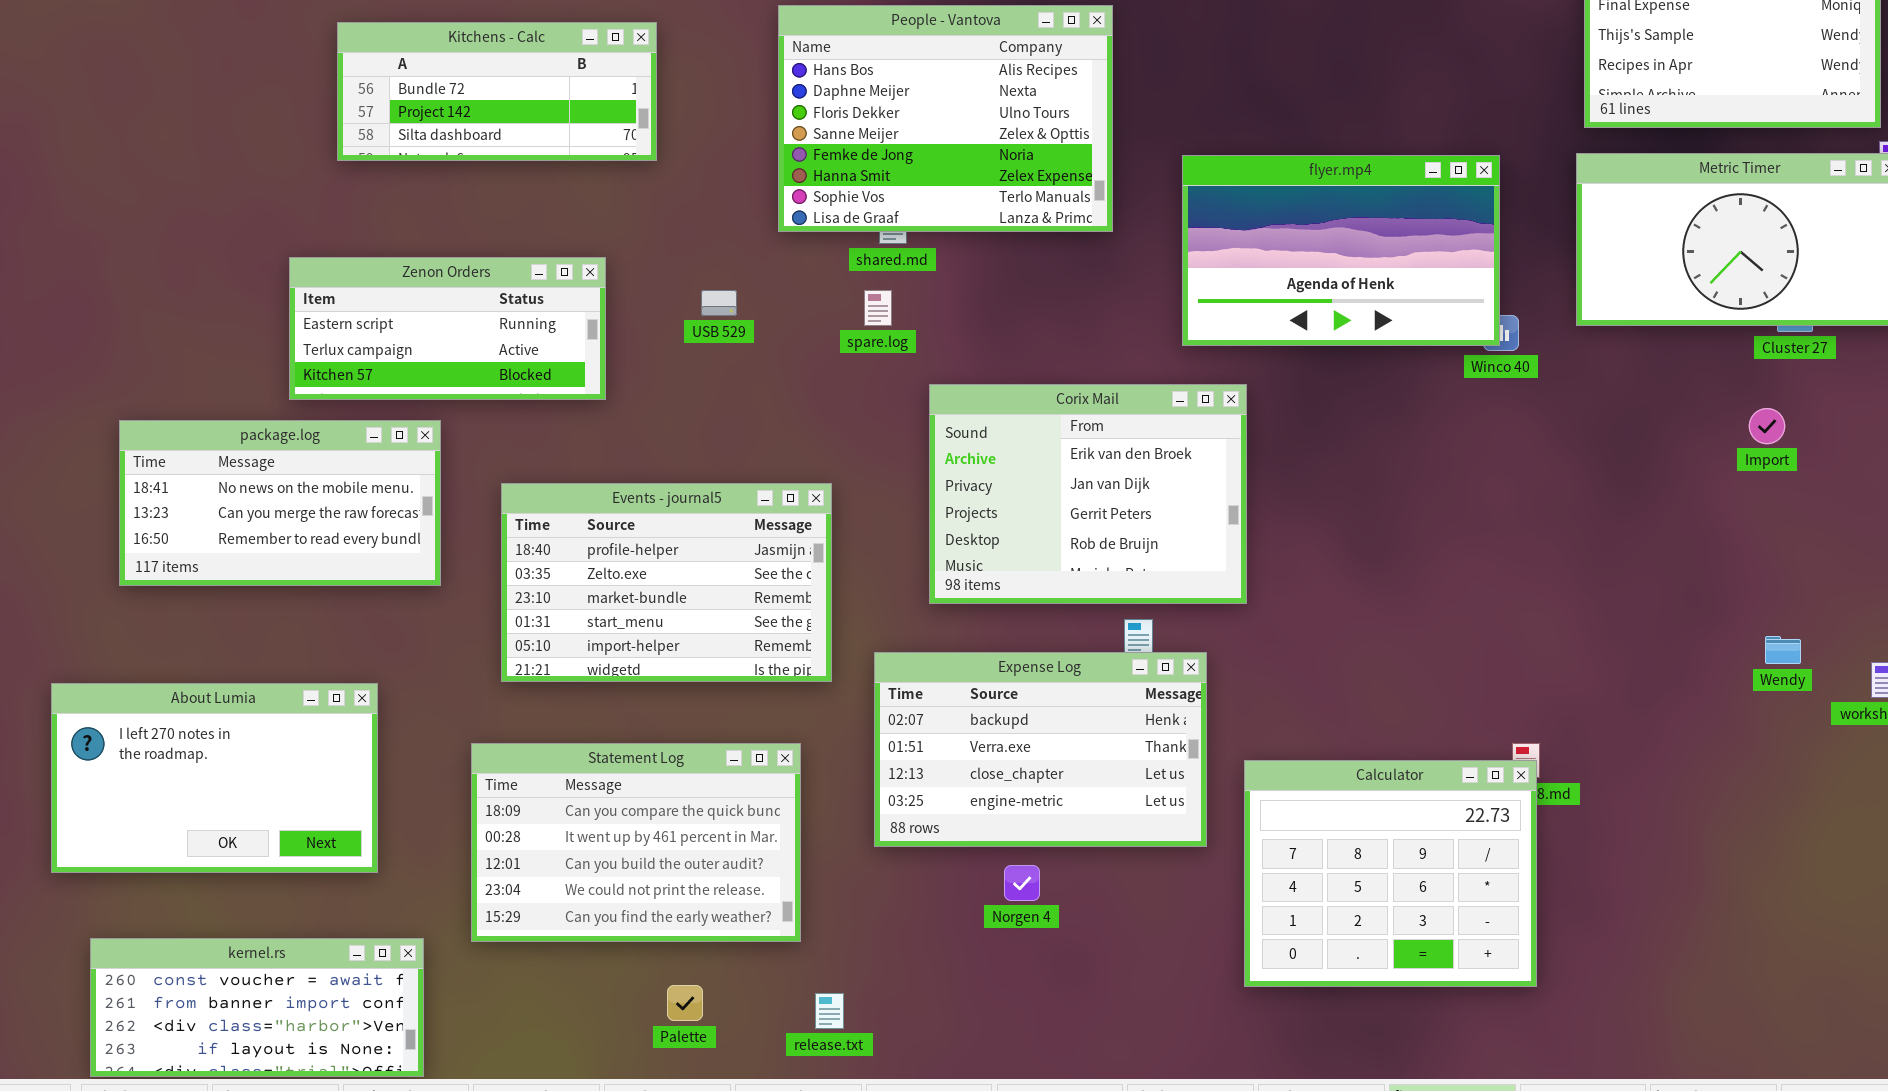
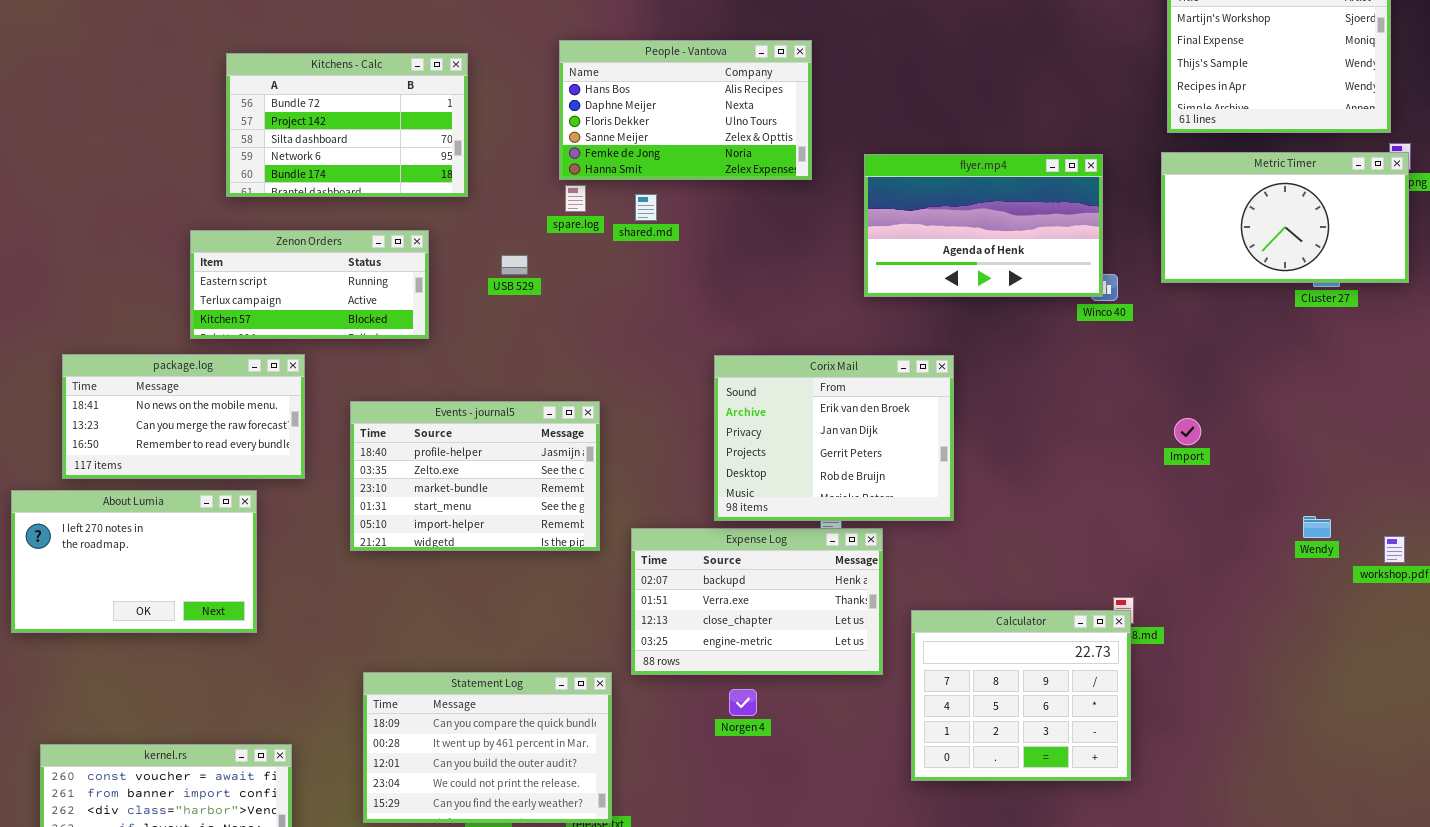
People - Vantova: [778,5,1113,232] -> [559,40,812,180], resized
Kitchens - Calc: [337,22,657,161] -> [226,53,468,197], resized
spare.log: [864,290,892,326] -> [565,185,586,212], moved
Corix Mail: [929,384,1247,604] -> [714,355,954,521], moved
Import: [1749,408,1785,444] -> [1174,418,1201,445], moved
About Lumia: [51,683,378,873] -> [11,490,257,633], moved
Statement Log: [471,743,801,942] -> [363,672,612,823], moved

